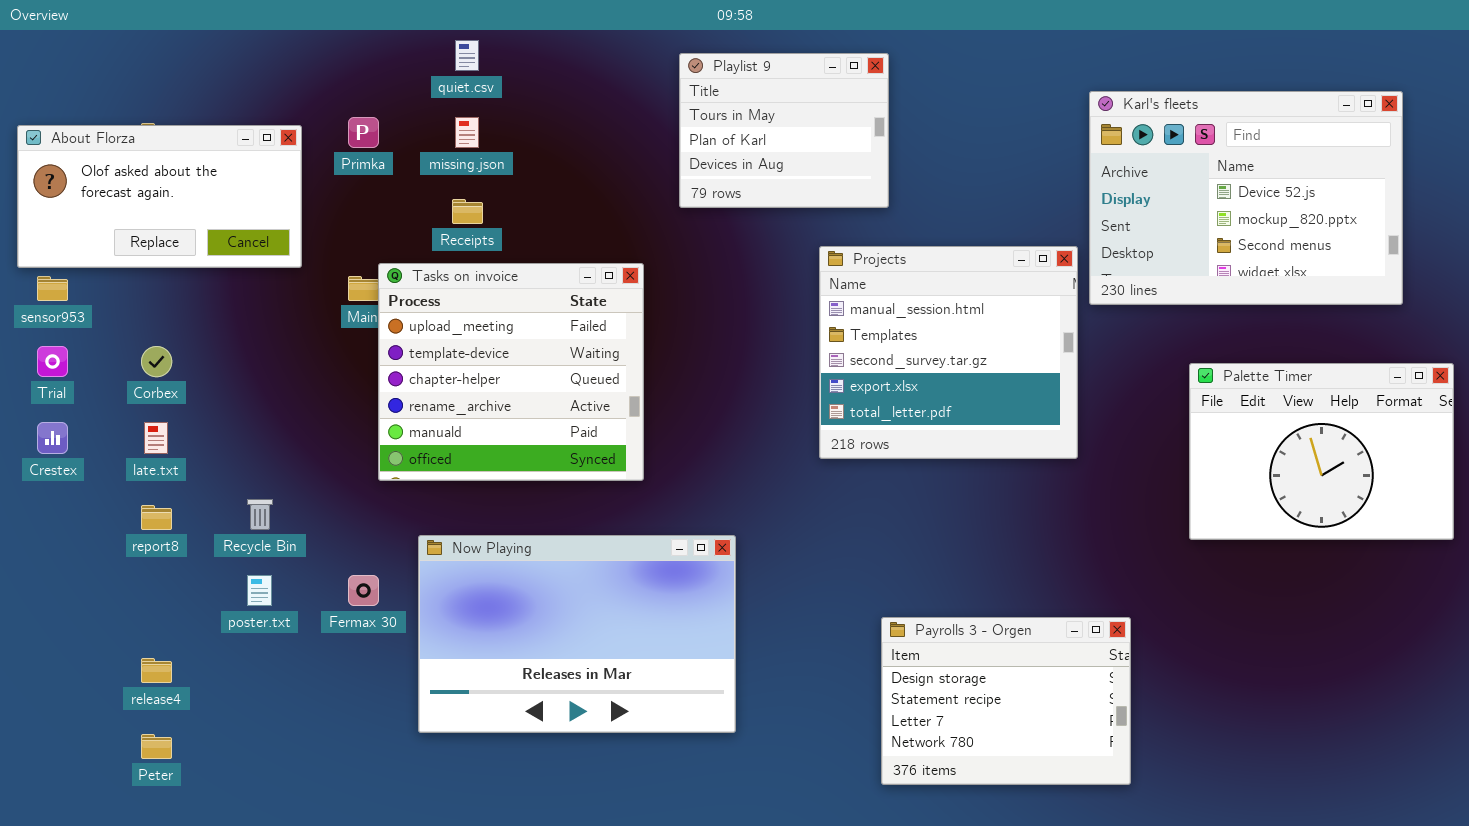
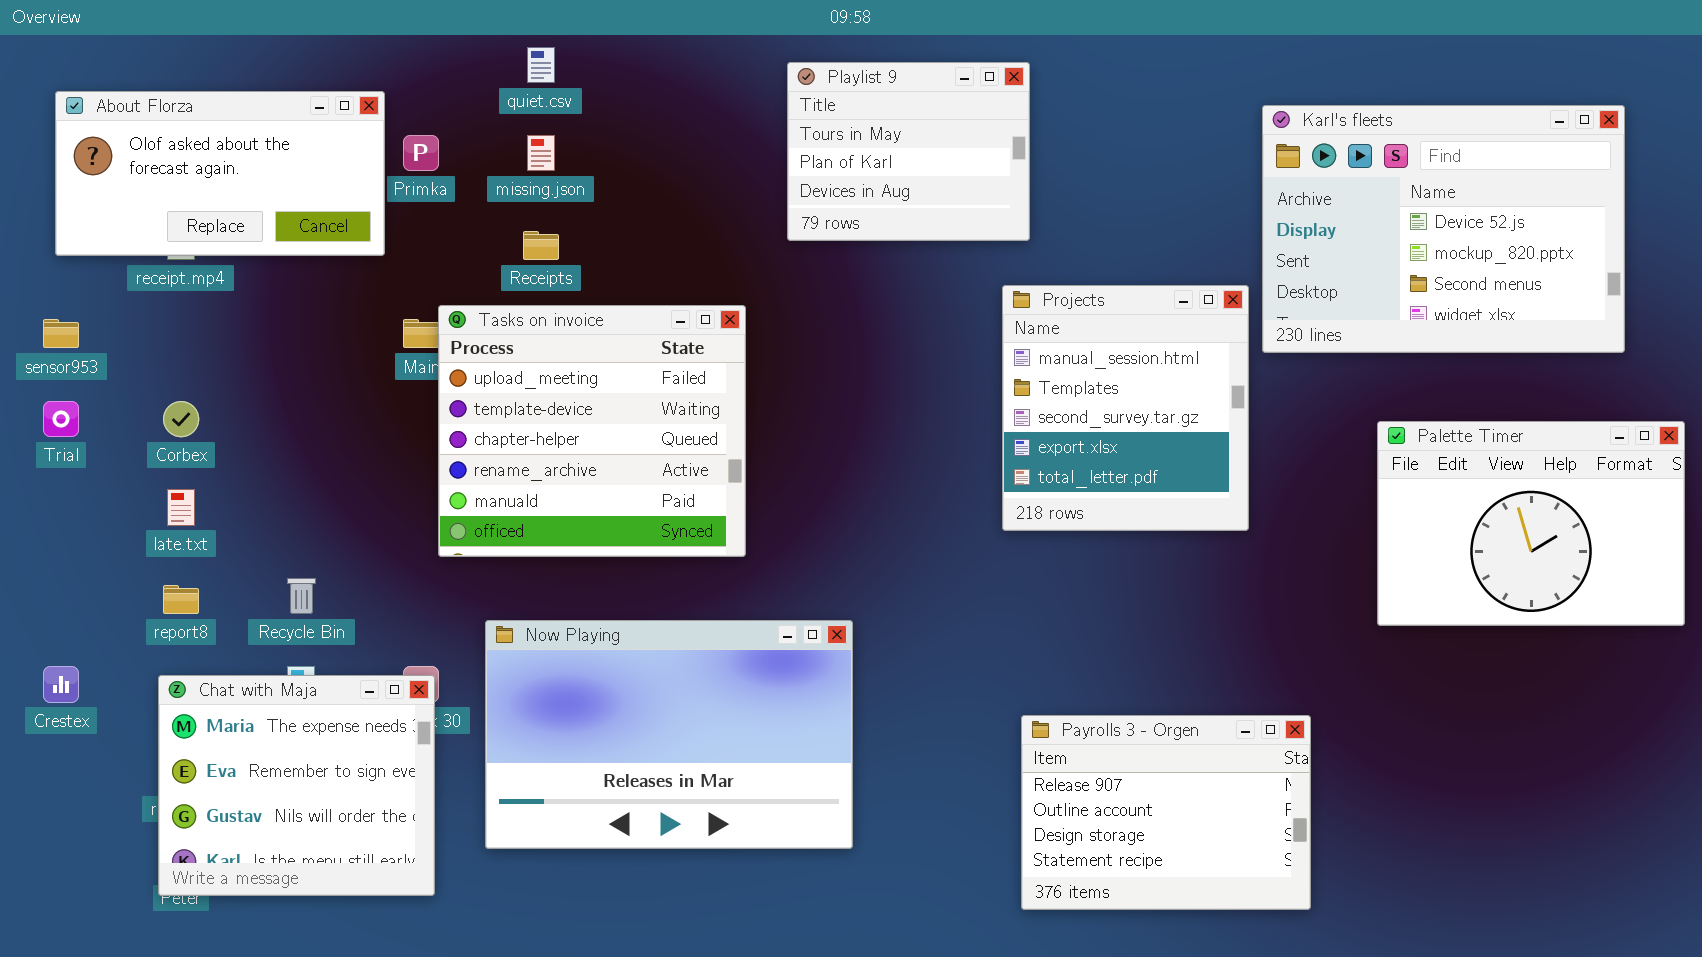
About Florza: [17,125,302,268] -> [55,91,385,256], moved
Projects: [819,246,1078,459] -> [1002,285,1249,531], resized
Crestex: [37,422,68,454] -> [43,666,79,703], moved
Chat with Maja: none -> [158,675,435,896], opened
Payrolls 3 - Orgen: [881,617,1131,785] -> [1021,715,1311,910], scrolled up 2 rows

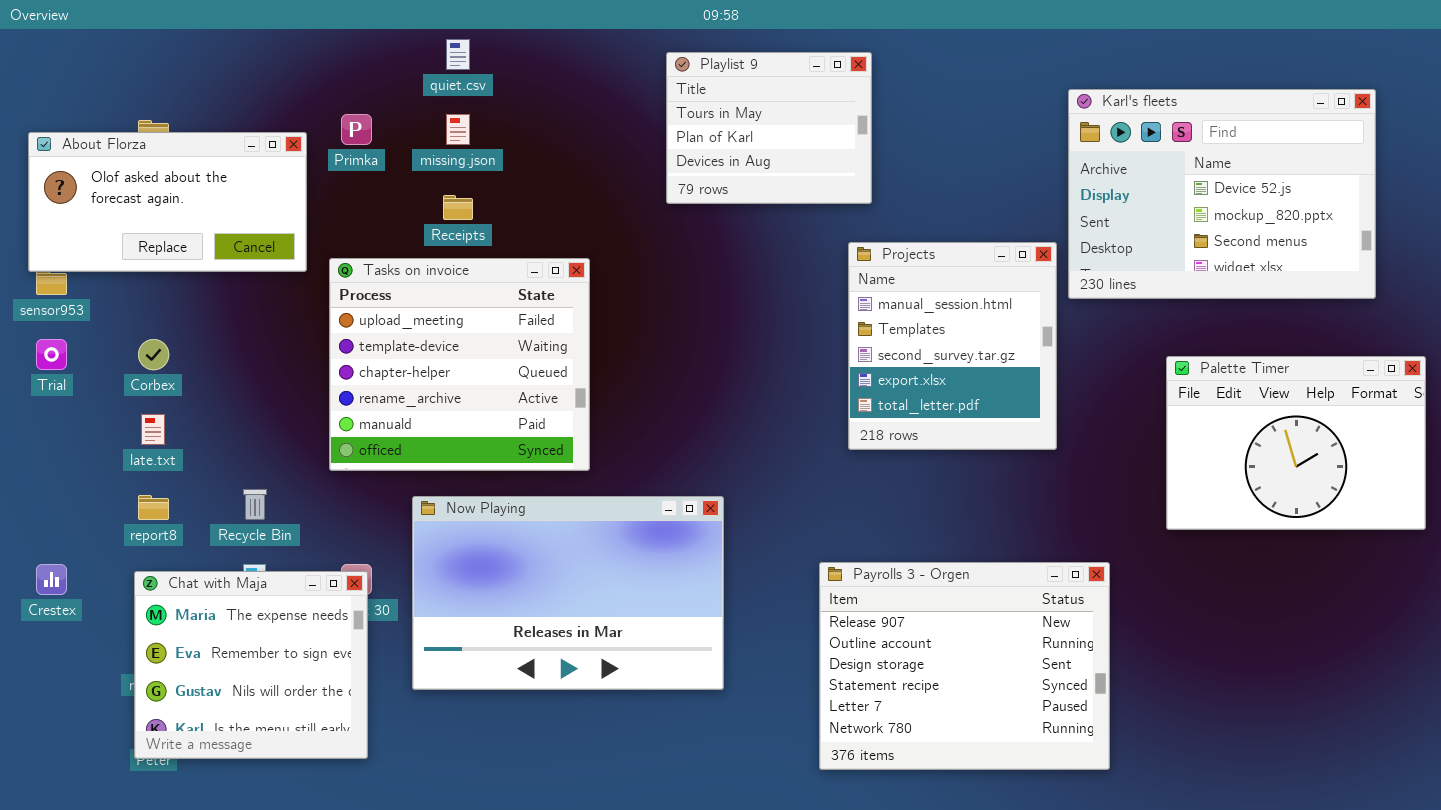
About Florza: [55,91,385,256] -> [28,132,307,272], moved
Tasks on invoice: [438,305,746,557] -> [329,258,590,471], moved
Now Playing: [485,620,853,849] -> [412,496,724,690], moved
Payrolls 3 - Orgen: [1021,715,1311,910] -> [819,562,1110,770], resized

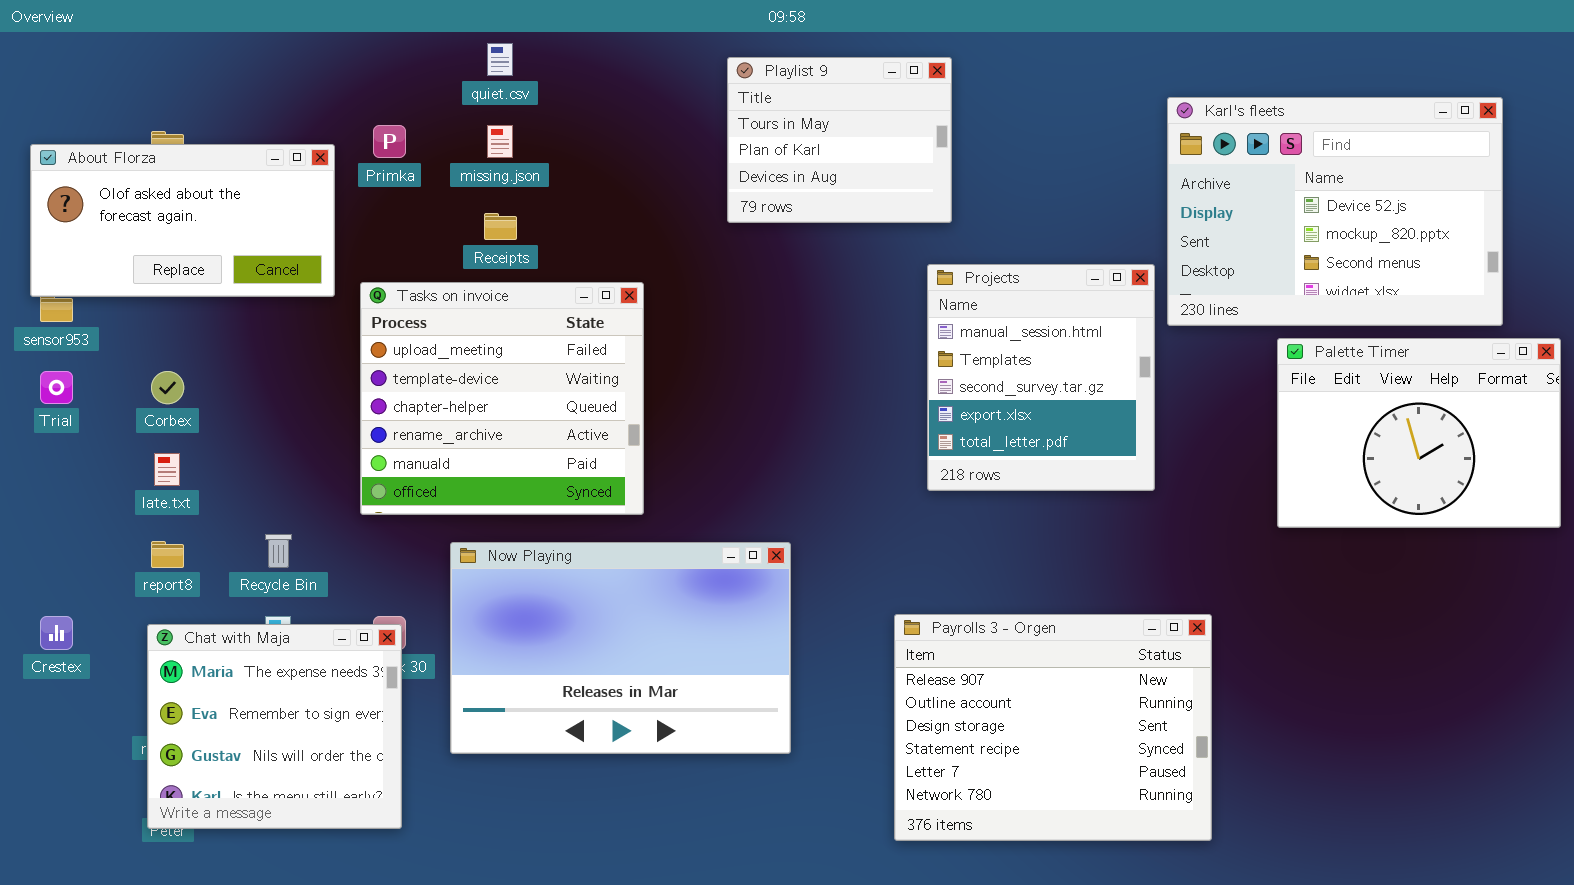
Palette Timer: [1166,356,1426,530] -> [1277,338,1561,528], moved

